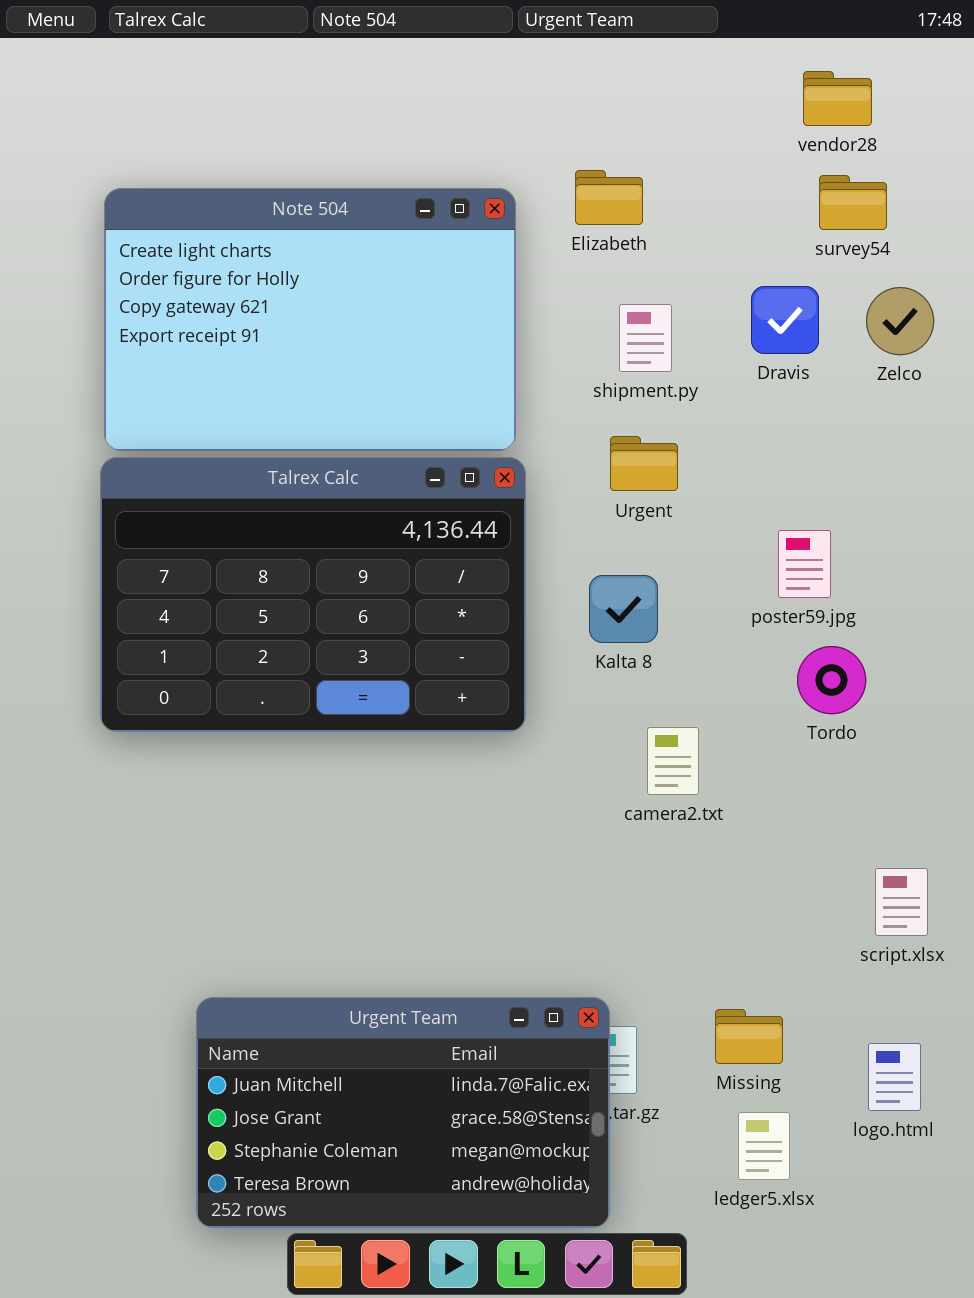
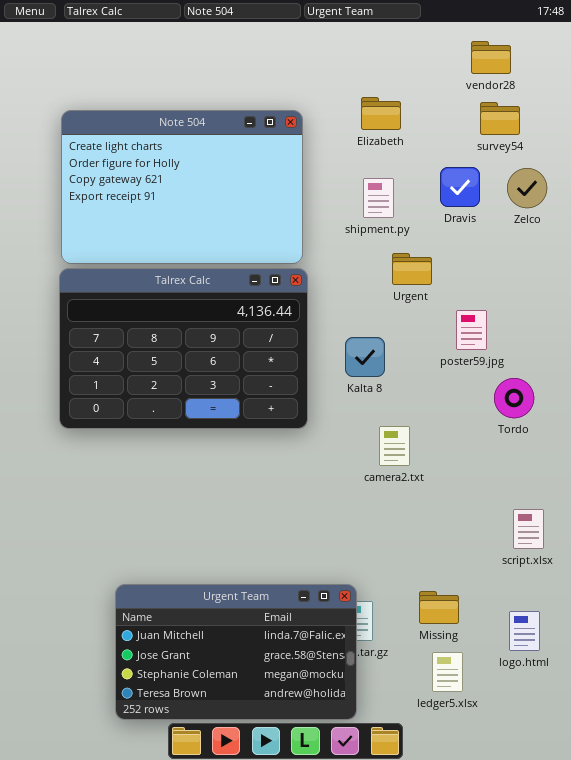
Elizabeth: [575,170,643,225] -> [361,97,401,130], moved
Urgent: [610,436,678,491] -> [392,253,432,285], moved
Tordo: [797,646,866,714] -> [494,378,534,418], moved

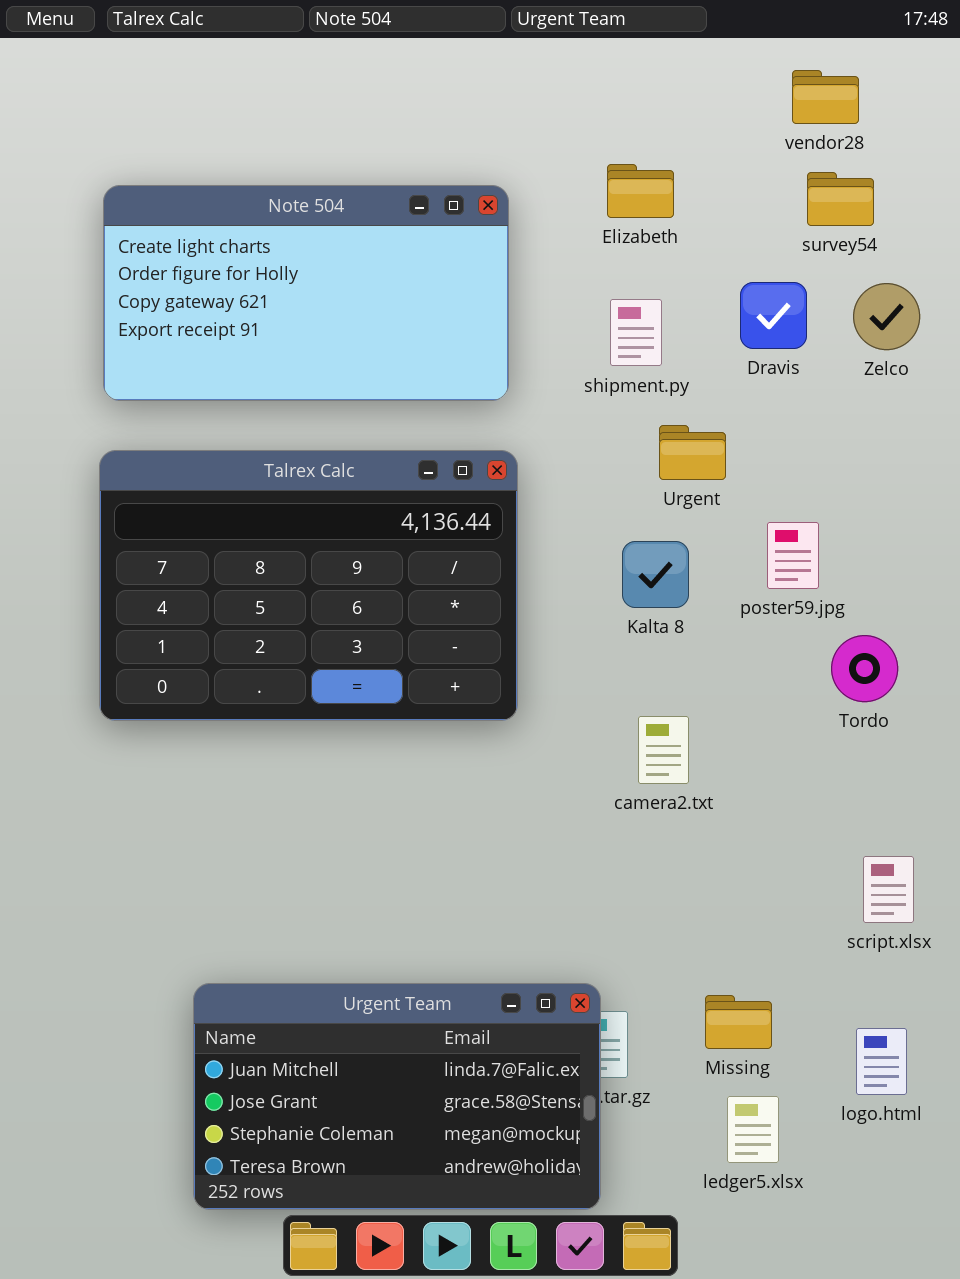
Note 504: [61,110,303,264] -> [103,185,509,401], resized
Kalta 8: [345,337,385,377] -> [622,541,689,608], moved

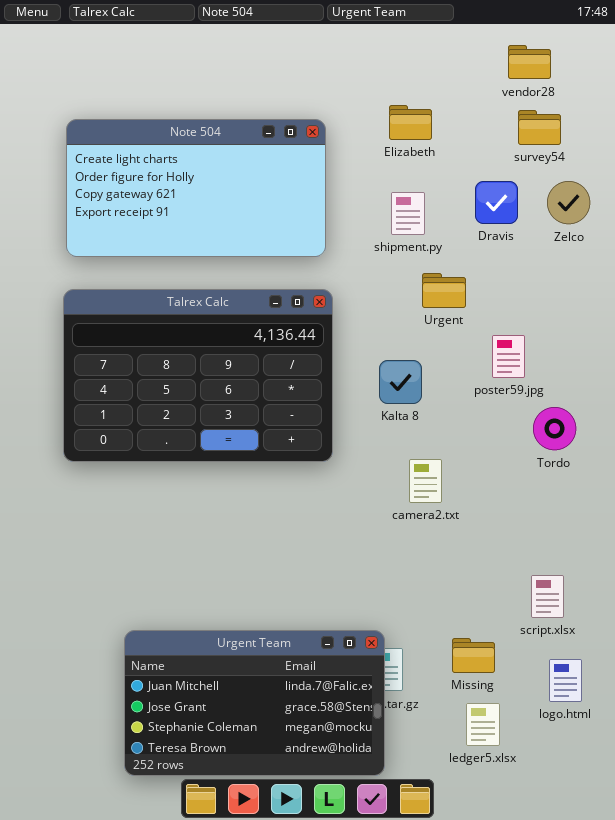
Kalta 8: [622,541,689,608] -> [379,360,422,404], moved
script.xlsx: [863,856,914,923] -> [531,575,564,618], moved

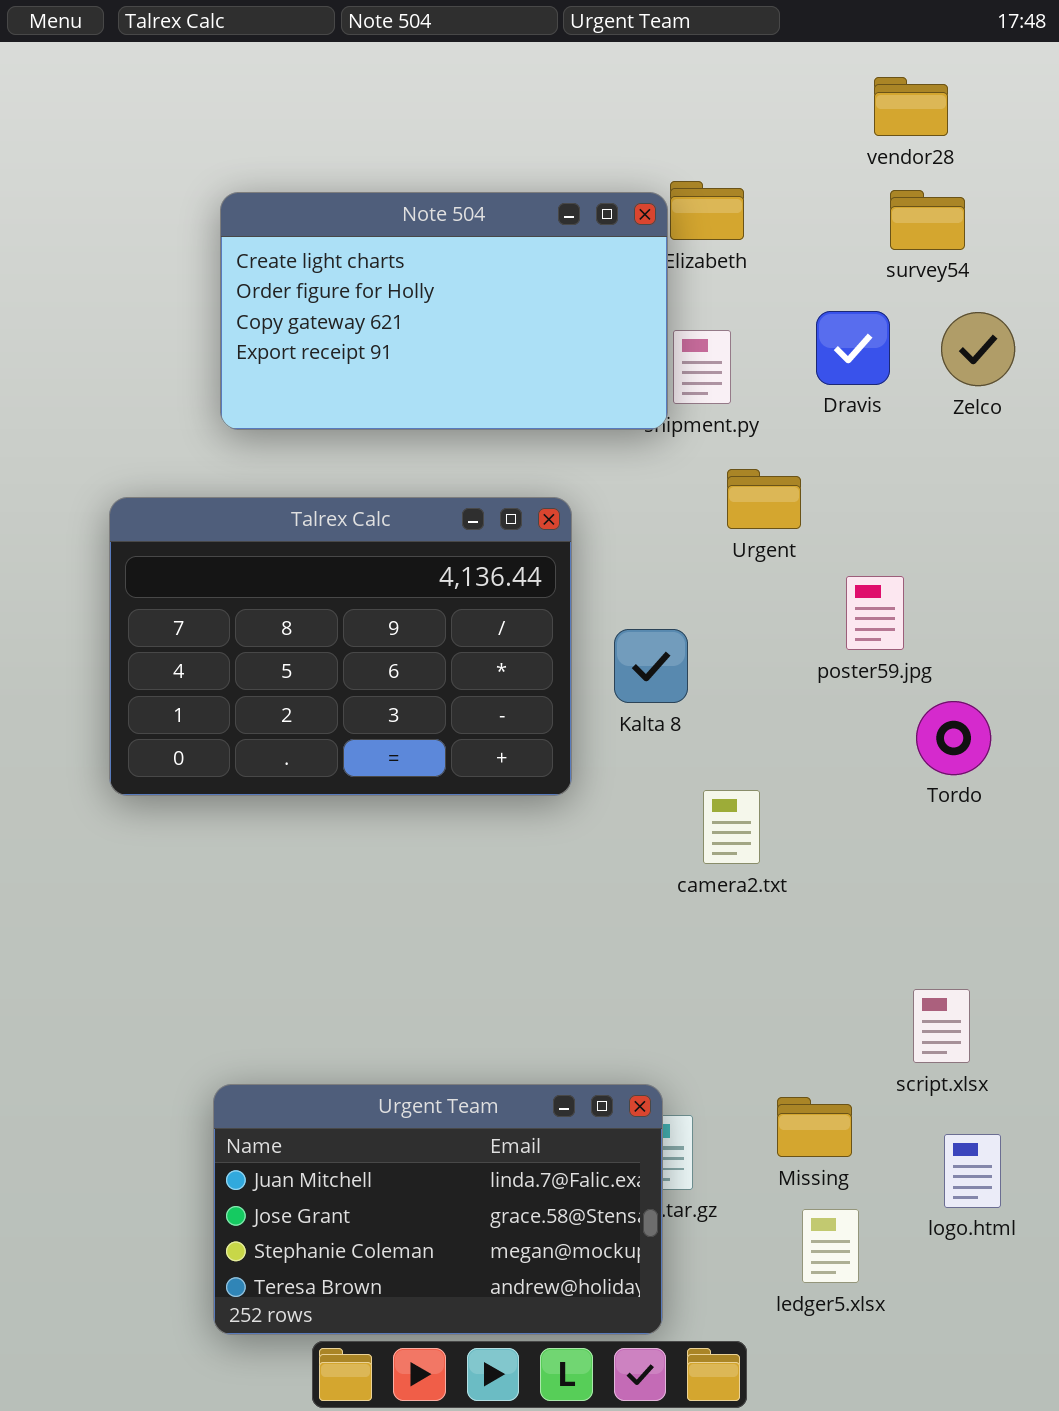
Note 504: [66,119,326,257] -> [220,192,668,430], moved
Kalta 8: [379,360,422,404] -> [614,629,688,703], moved

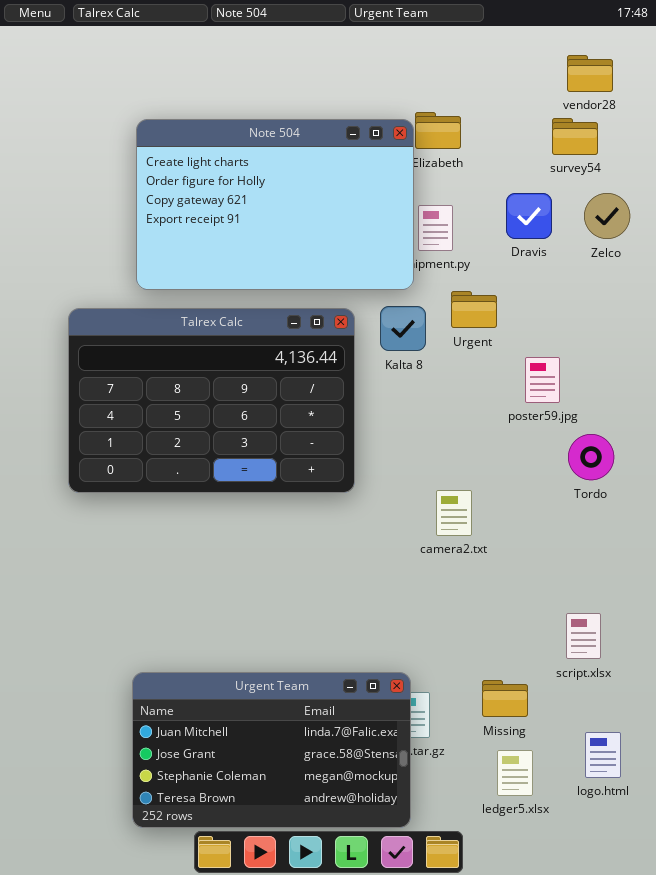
vendor28: [874,77,948,136] -> [567,55,613,92], moved
Note 504: [220,192,668,430] -> [136,119,414,290], resized
Kalta 8: [614,629,688,703] -> [380,306,426,351], moved
logo.html: [944,1134,1001,1208] -> [585,732,621,778], moved

